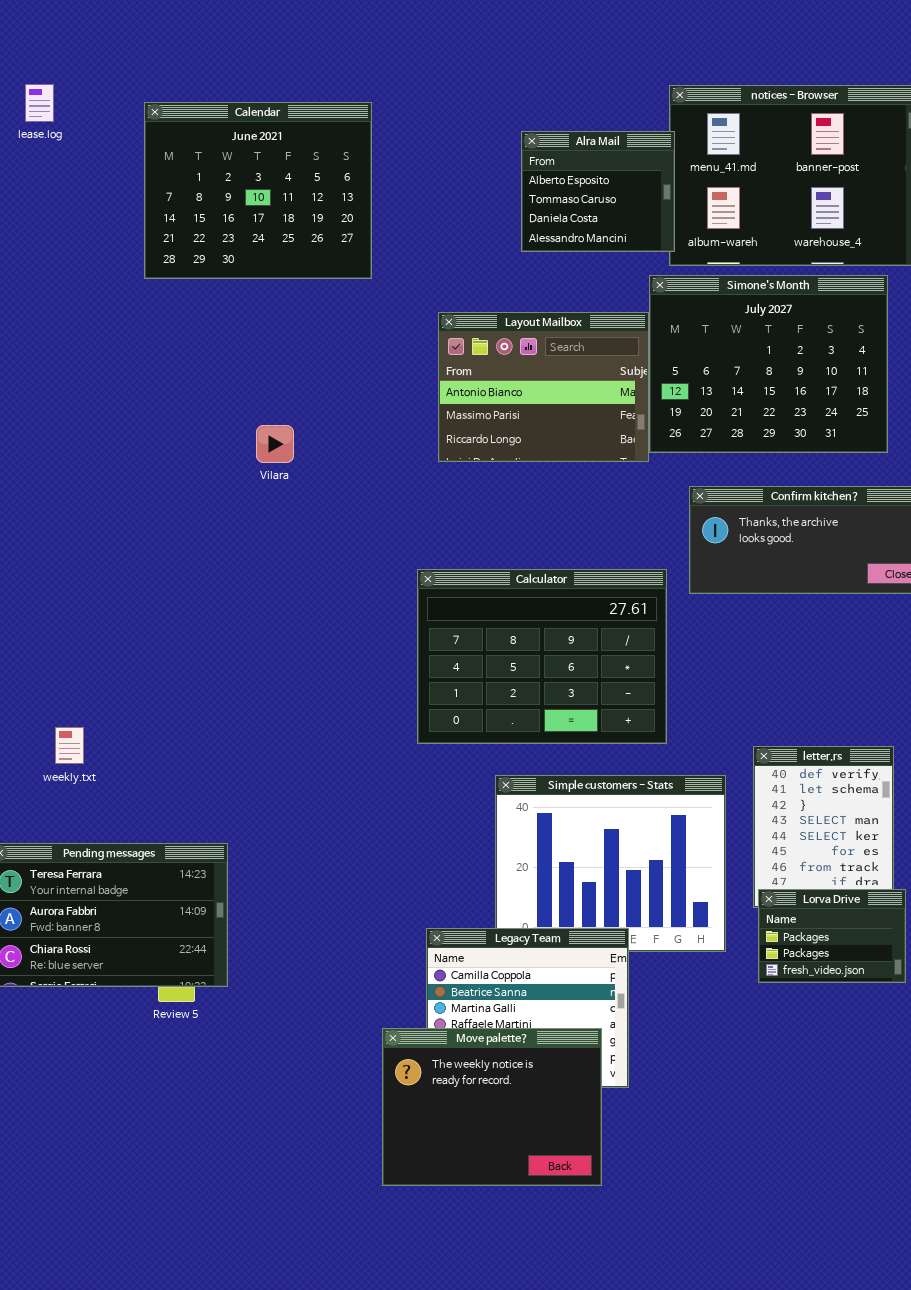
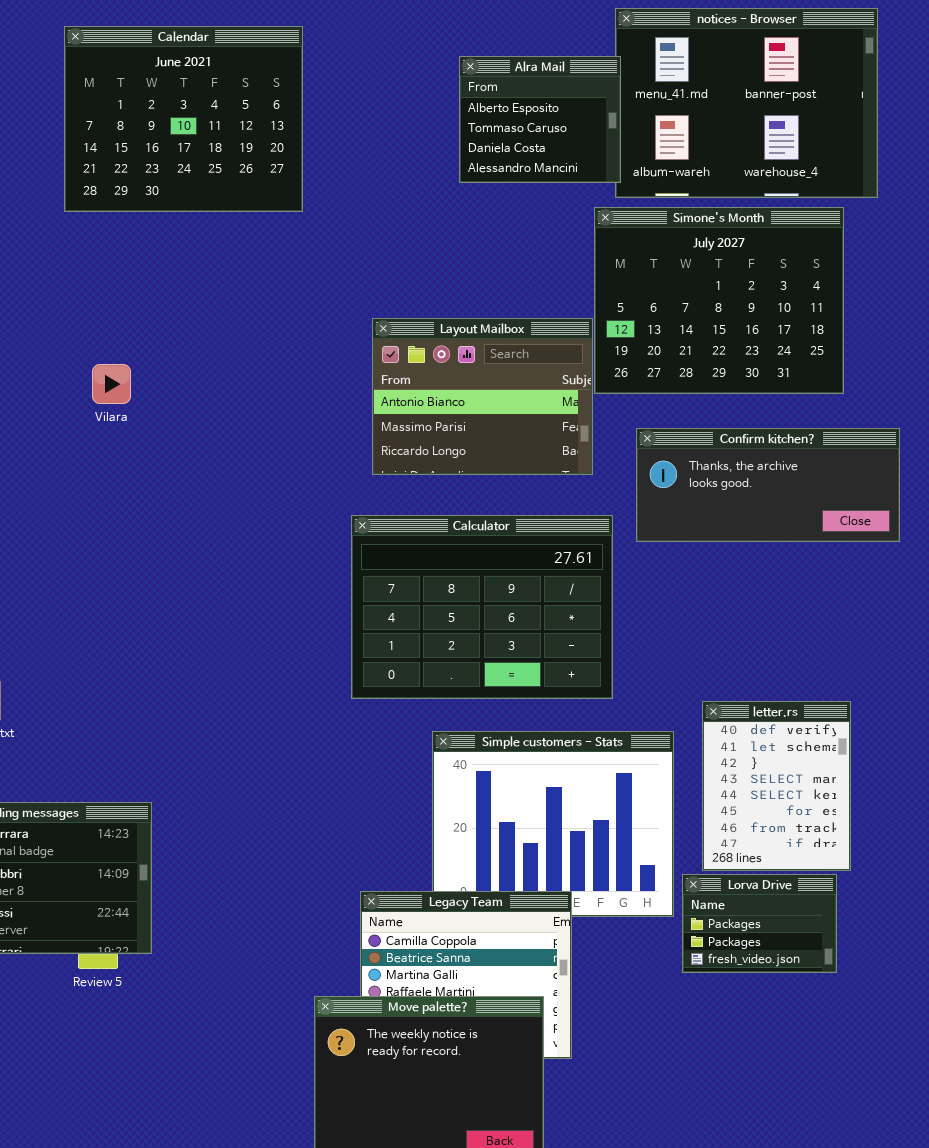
Layout Mailbox: [438,312,649,462] -> [372,318,593,475], moved
Vilara: [256,425,294,463] -> [92,364,131,404], moved
Lorva Drive: [758,889,906,983] -> [682,874,837,973], moved

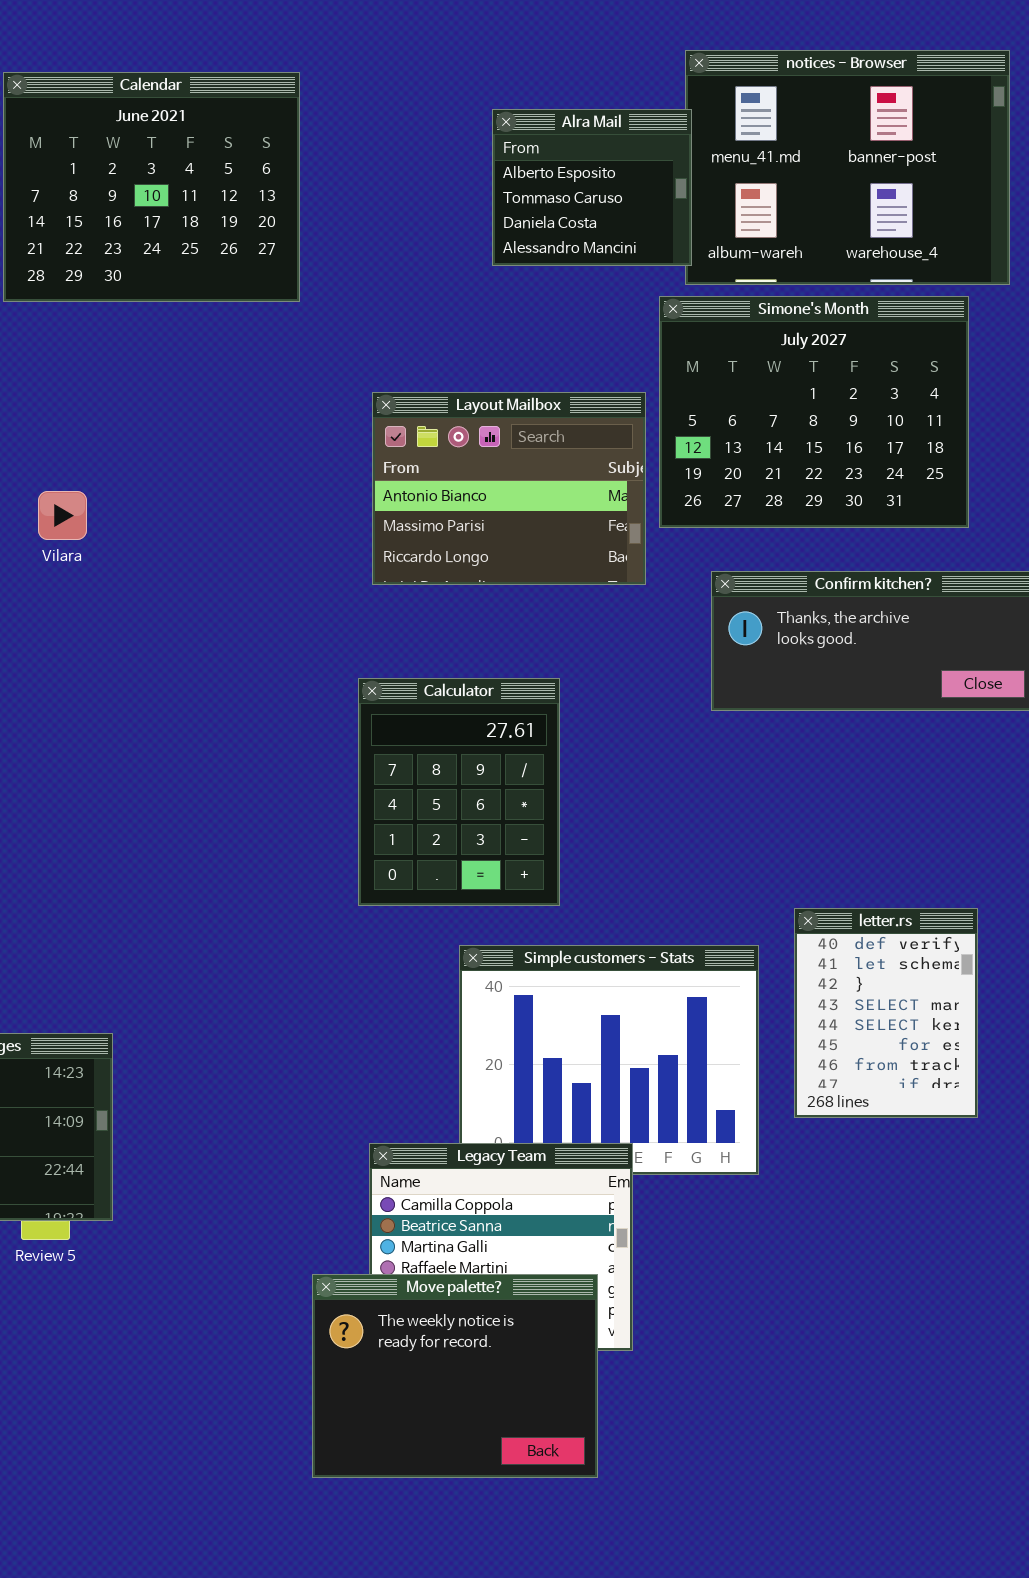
Layout Mailbox: [372,318,593,475] -> [372,392,646,585], moved
Calculator: [351,515,613,699] -> [358,678,560,906], resized
Lorva Drive: [682,874,837,973] -> none, closed

